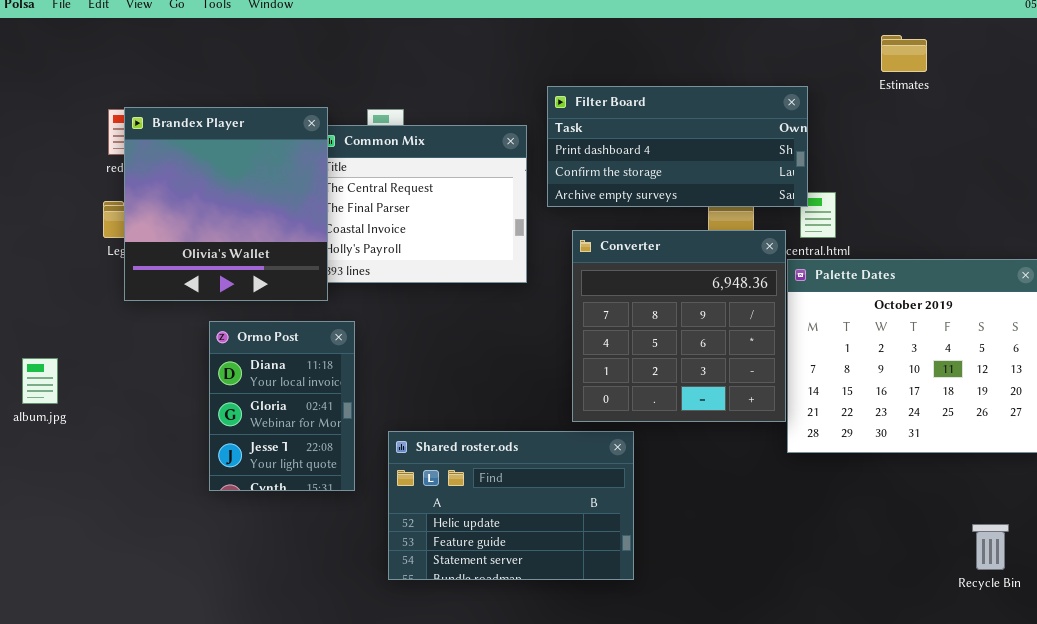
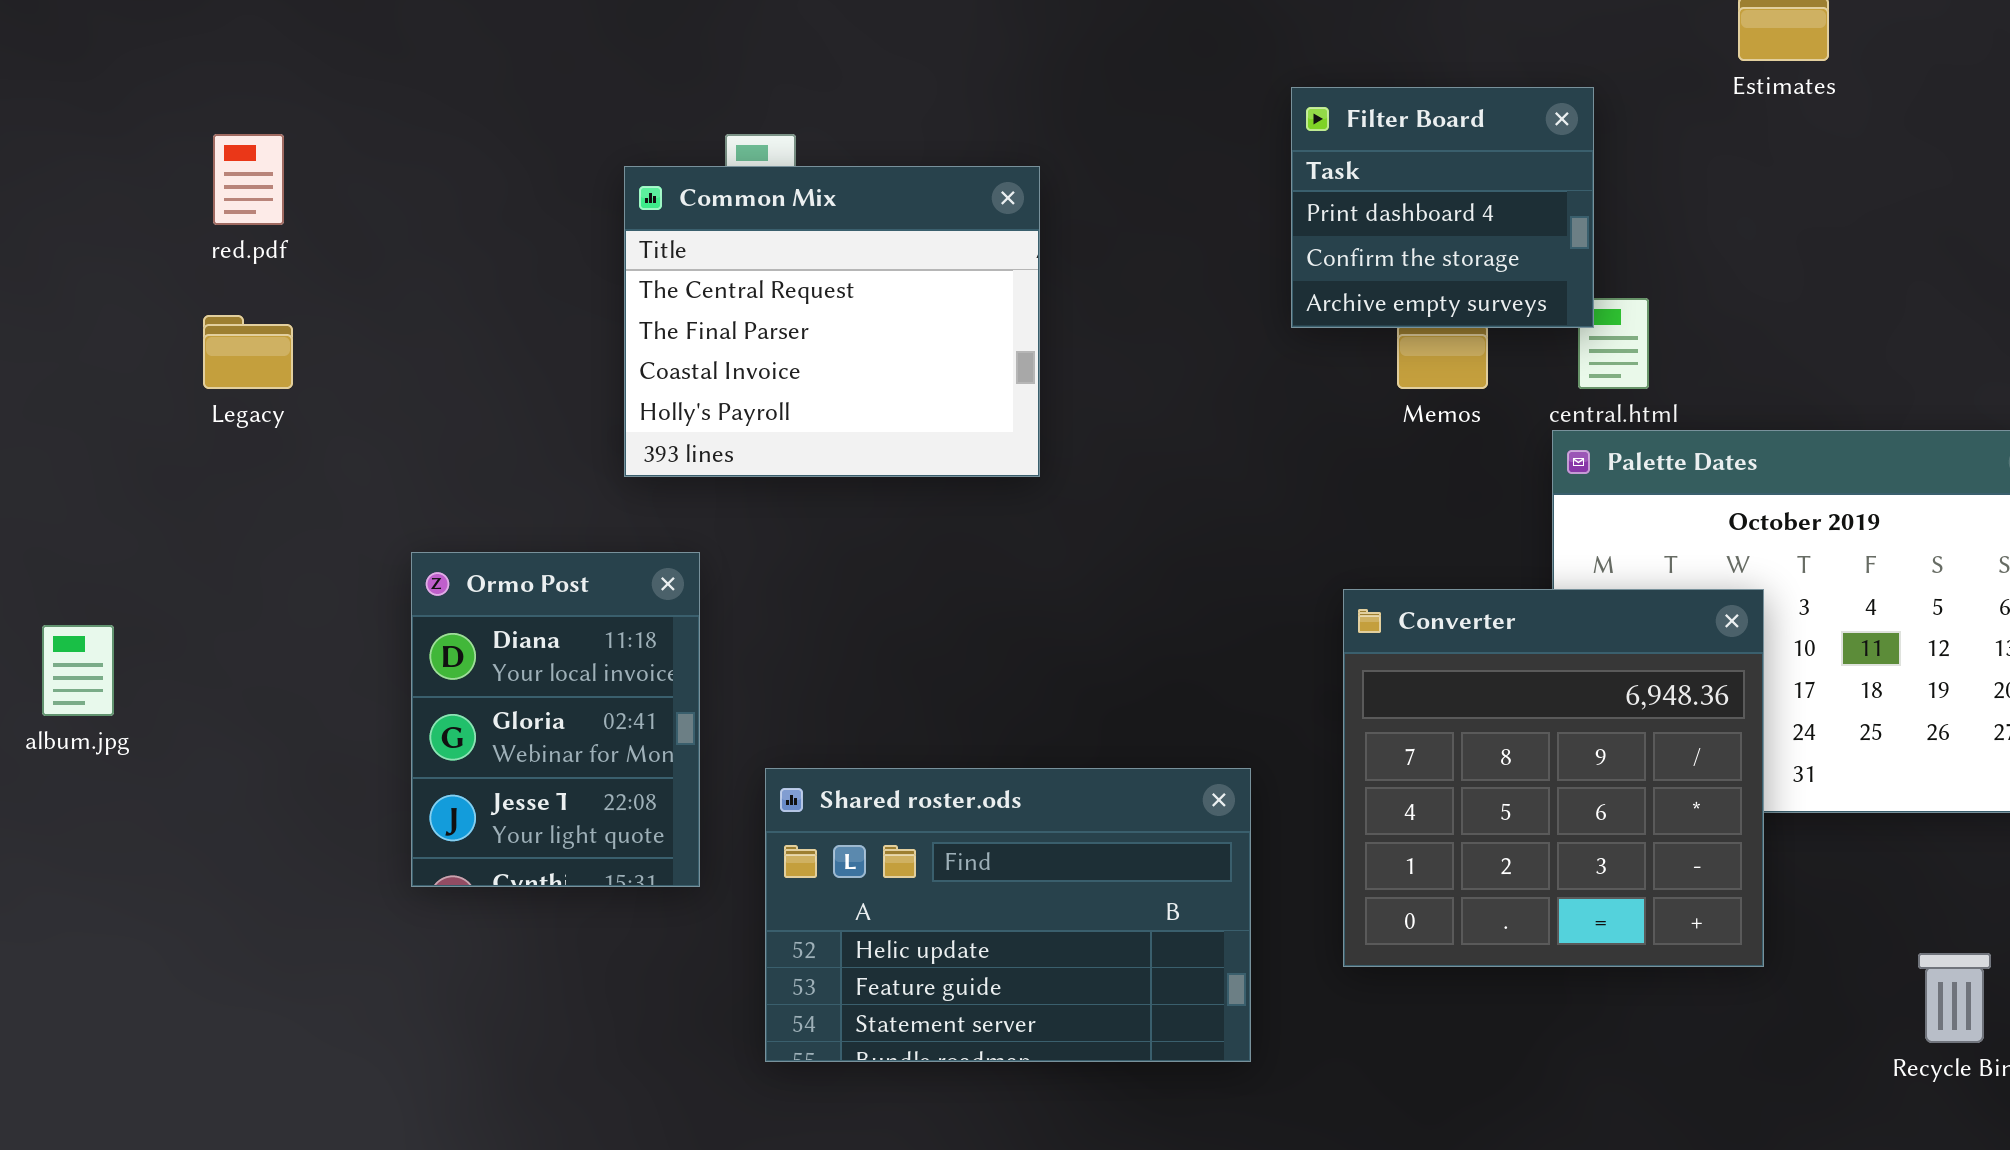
Filter Board: [547,86,808,207] -> [1291,87,1594,328], resized
Brandex Player: [124,107,328,301] -> none, closed
Converter: [572,230,786,422] -> [1343,589,1764,967], moved

